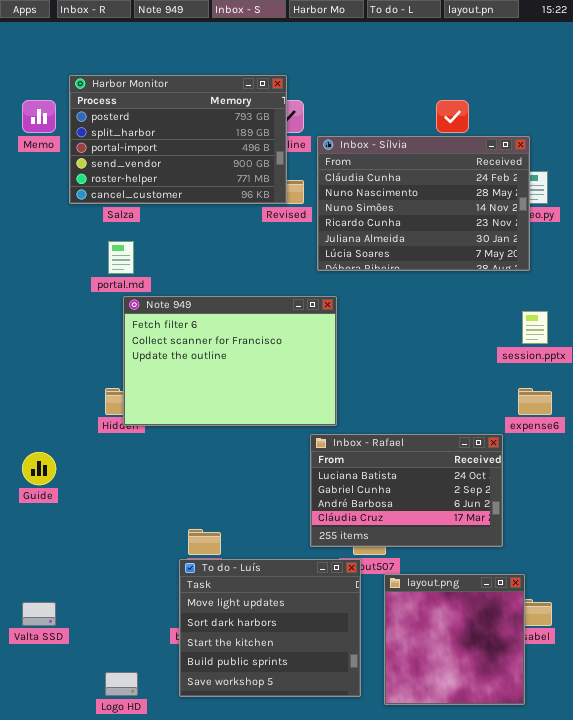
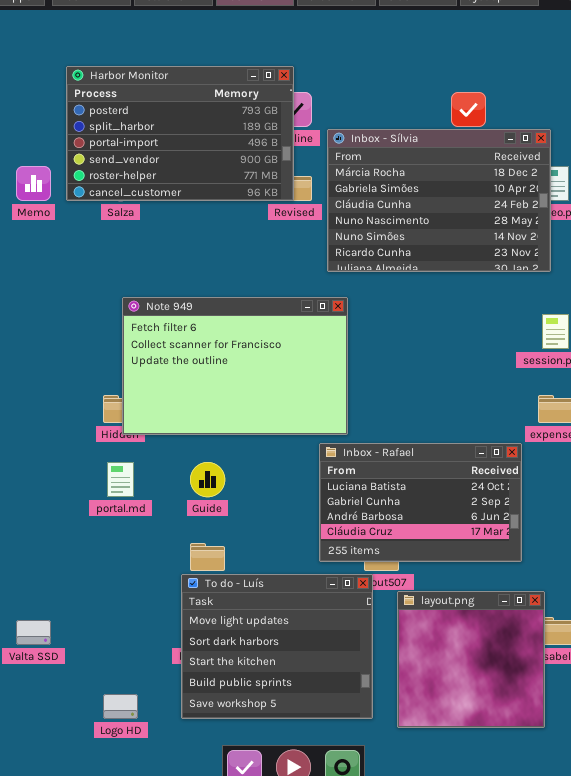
Memo: [22,100,56,133] -> [16,166,51,201], moved
Inbox - Sílvia: [317,136,530,271] -> [327,129,551,272], scrolled up 2 rows
portal.md: [108,241,134,274] -> [107,462,134,497], moved
Guide: [22,452,56,485] -> [190,462,225,497], moved

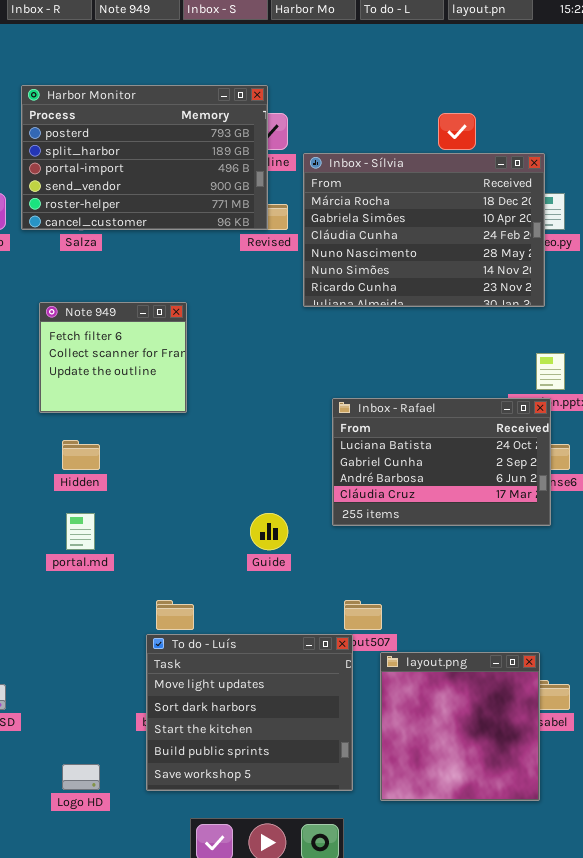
Note 949: [122,297,348,435] -> [39,302,187,413], moved, resized
Inbox - Rafael: [319,443,522,562] -> [332,398,551,526], moved
Guide: [190,462,225,497] -> [250,513,288,550], moved

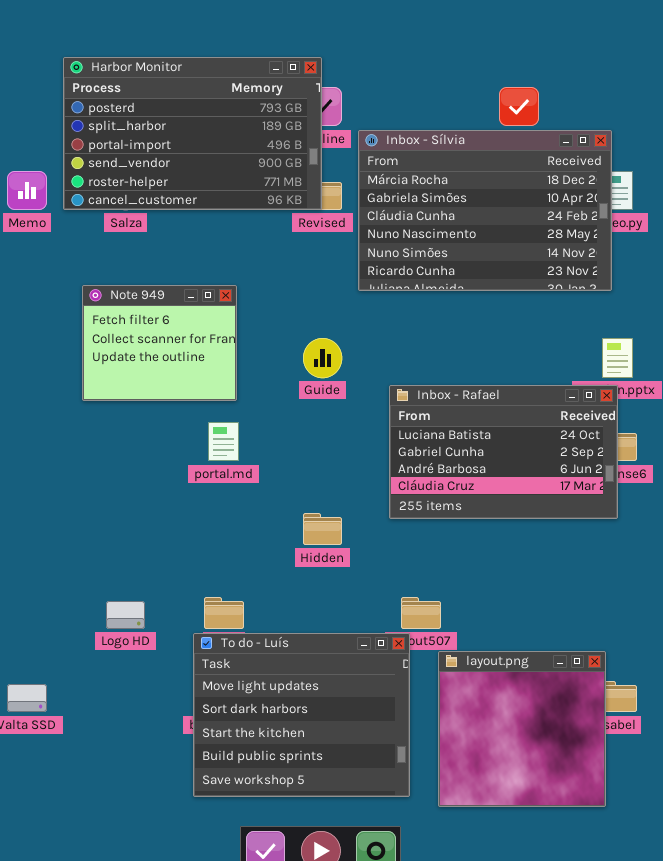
Hidden: [62,440,100,470] -> [303,513,342,545], moved
portal.md: [66,513,95,550] -> [208,422,239,461], moved
Guide: [250,513,288,550] -> [303,338,342,378], moved
Logo HD: [62,764,100,790] -> [106,601,145,629], moved

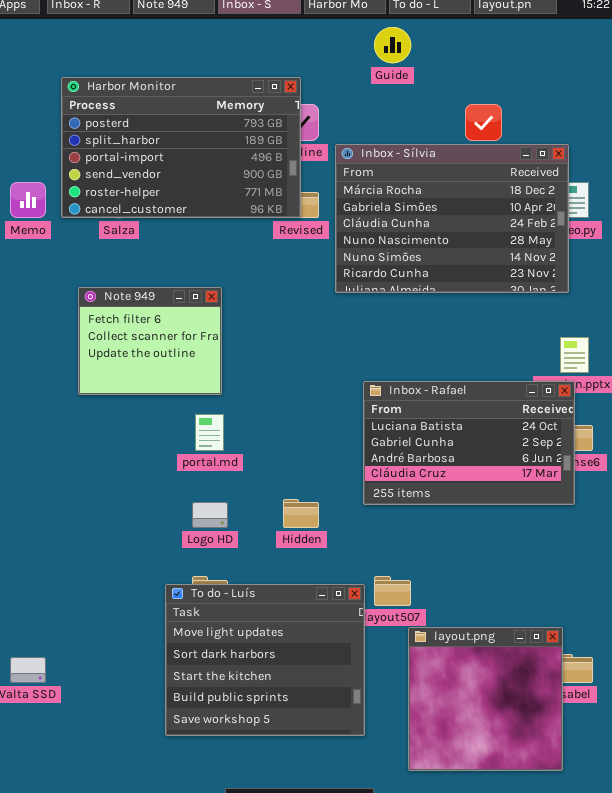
Guide: [303,338,342,378] -> [374,27,411,63], moved
Logo HD: [106,601,145,629] -> [192,502,228,528], moved
To do - Luís: [193,633,410,797] -> [165,584,365,736], moved

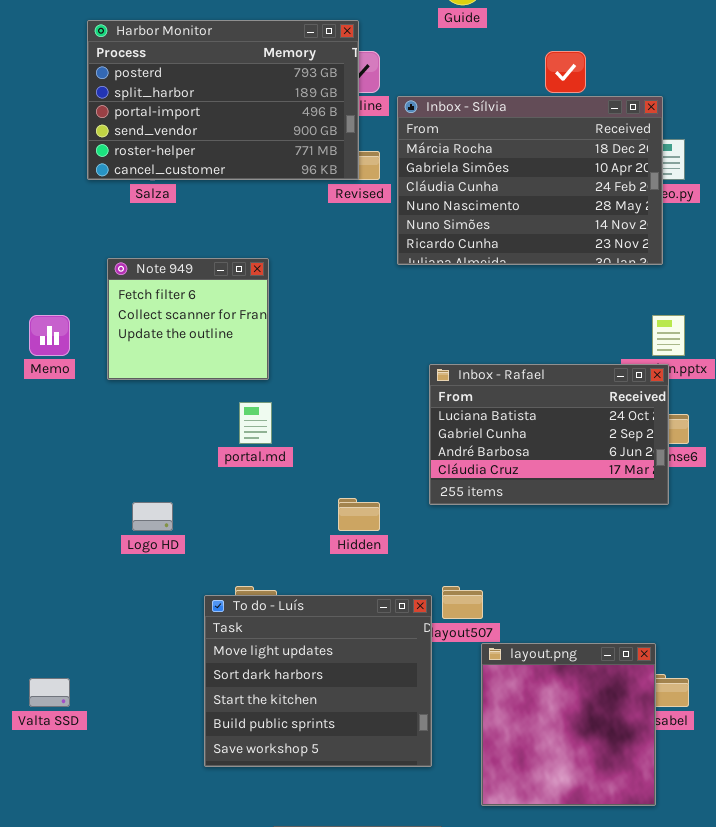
Memo: [10,182,46,218] -> [29,315,70,356], moved
Logo HD: [192,502,228,528] -> [132,502,173,531], moved

